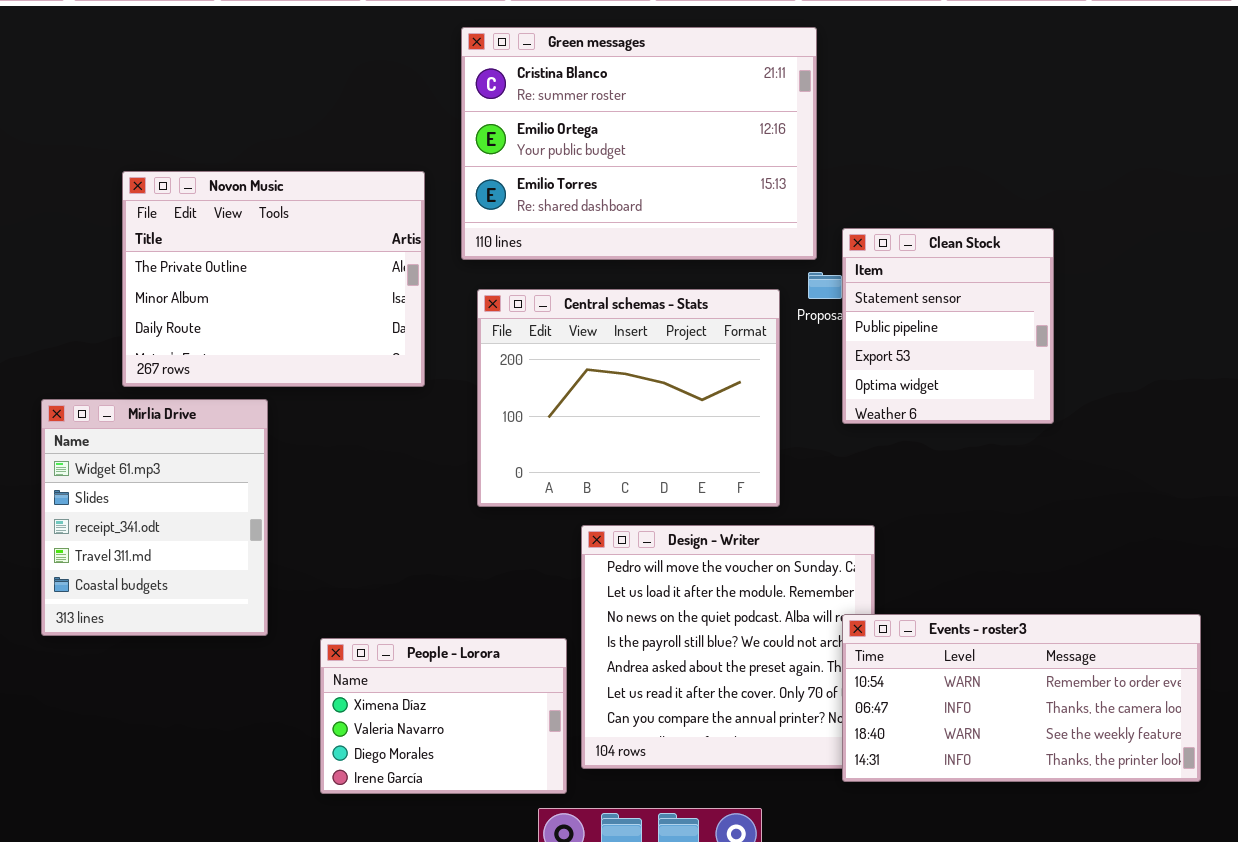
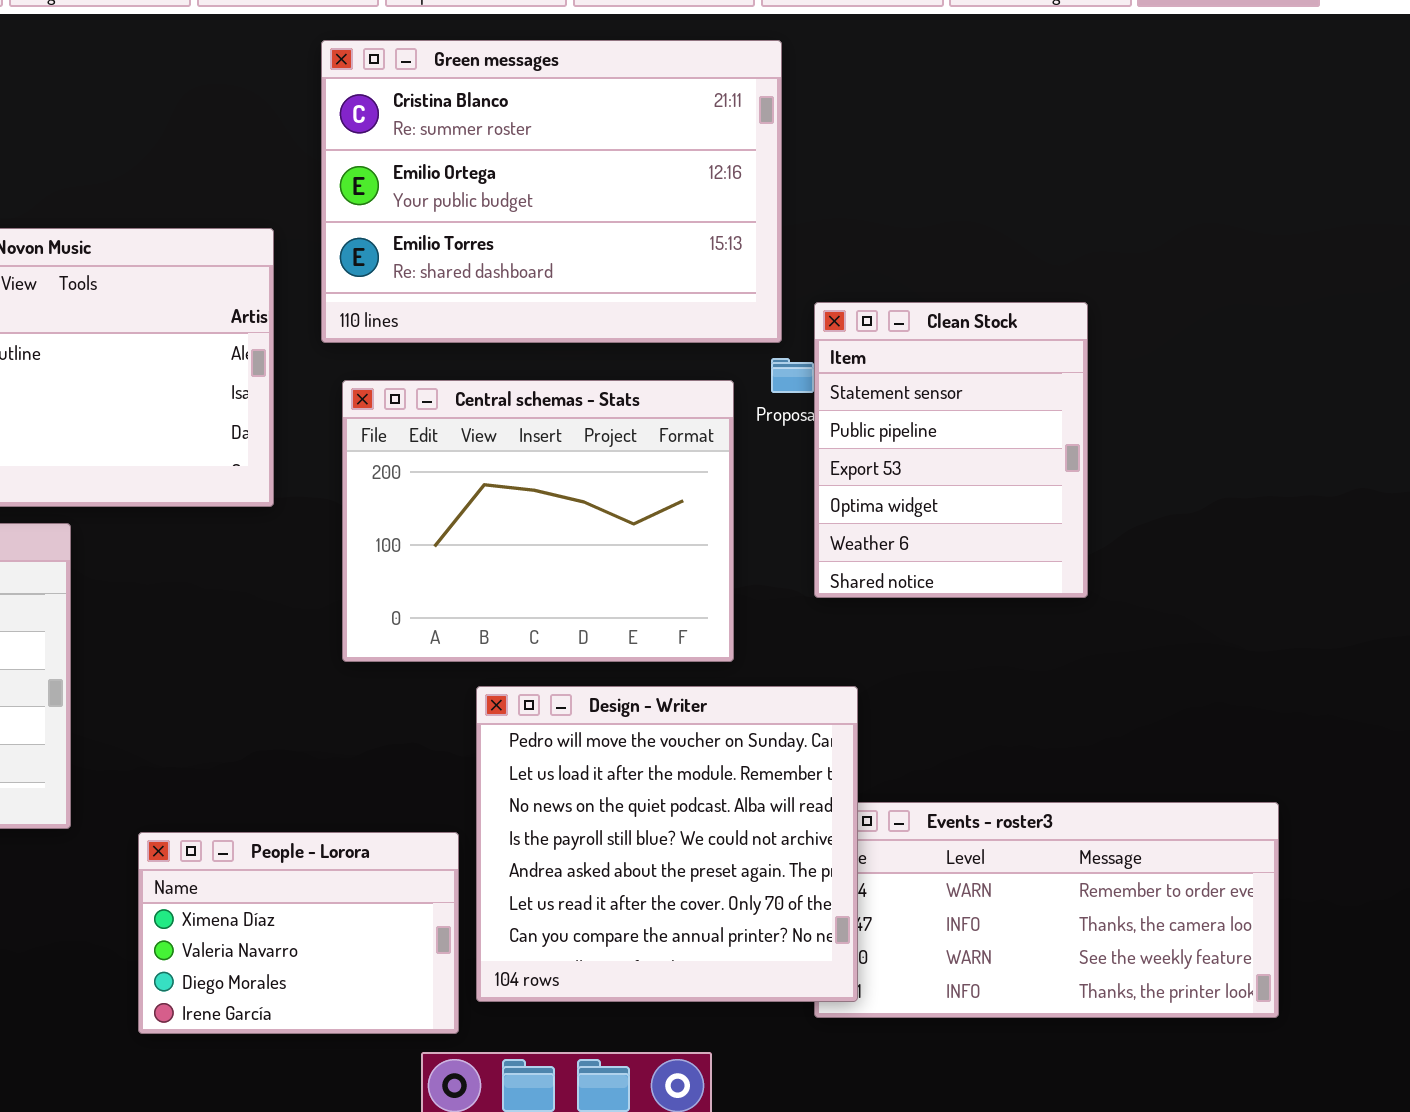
Clean Stock: [842,228,1054,424] -> [814,302,1088,598], resized
Design - Writer: [581,525,875,769] -> [476,686,858,1002], raised

